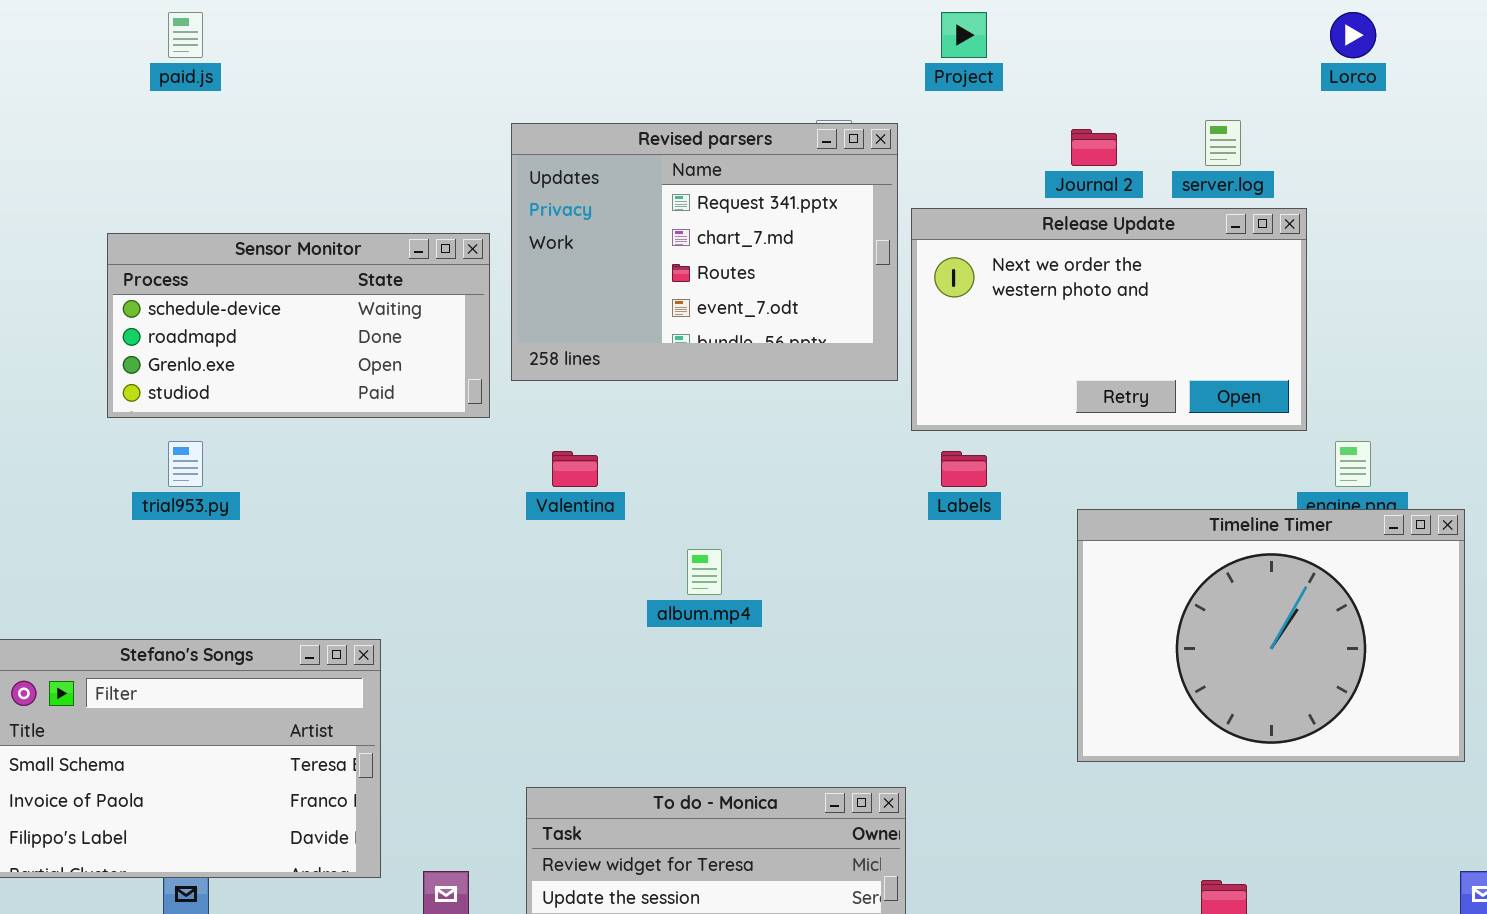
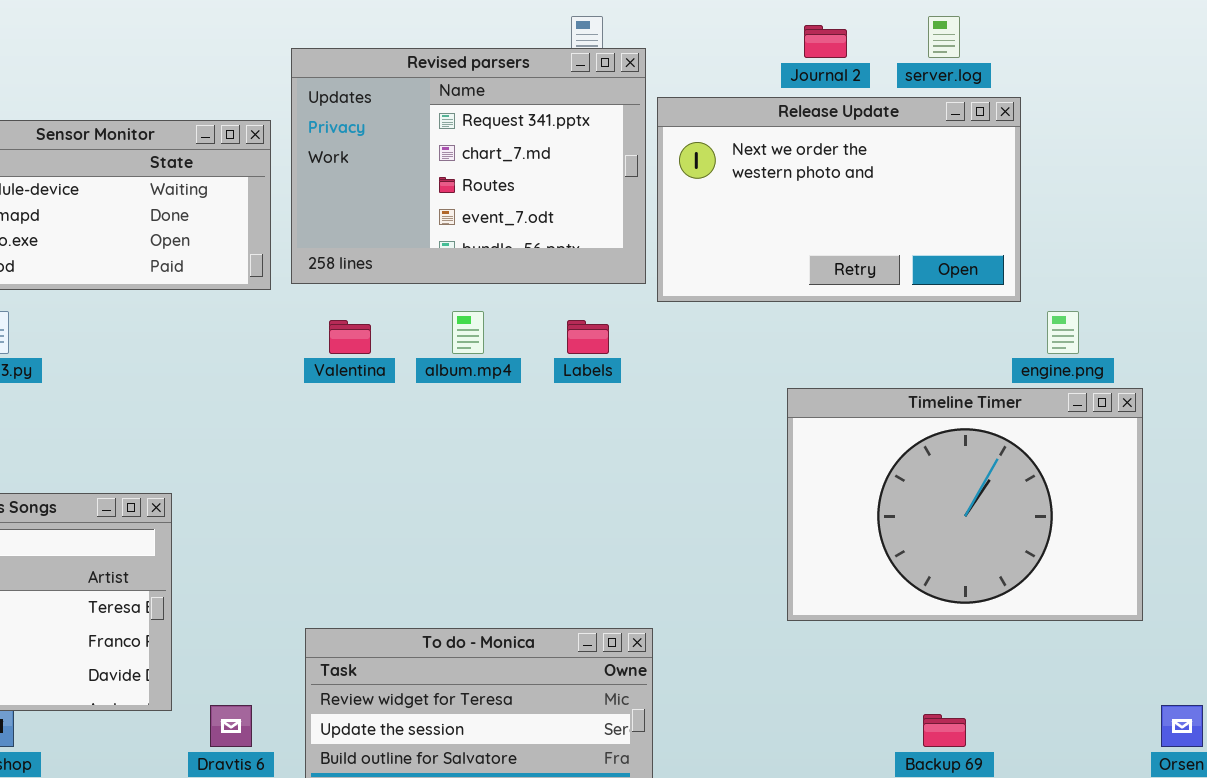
Revised parsers: [511,123,898,381] -> [291,48,646,284], moved
Labels: [941,451,987,487] -> [567,320,609,354], moved
Timeline Timer: [1077,509,1465,762] -> [787,388,1143,621], moved
album.mp4: [687,549,722,595] -> [452,311,484,354], moved

